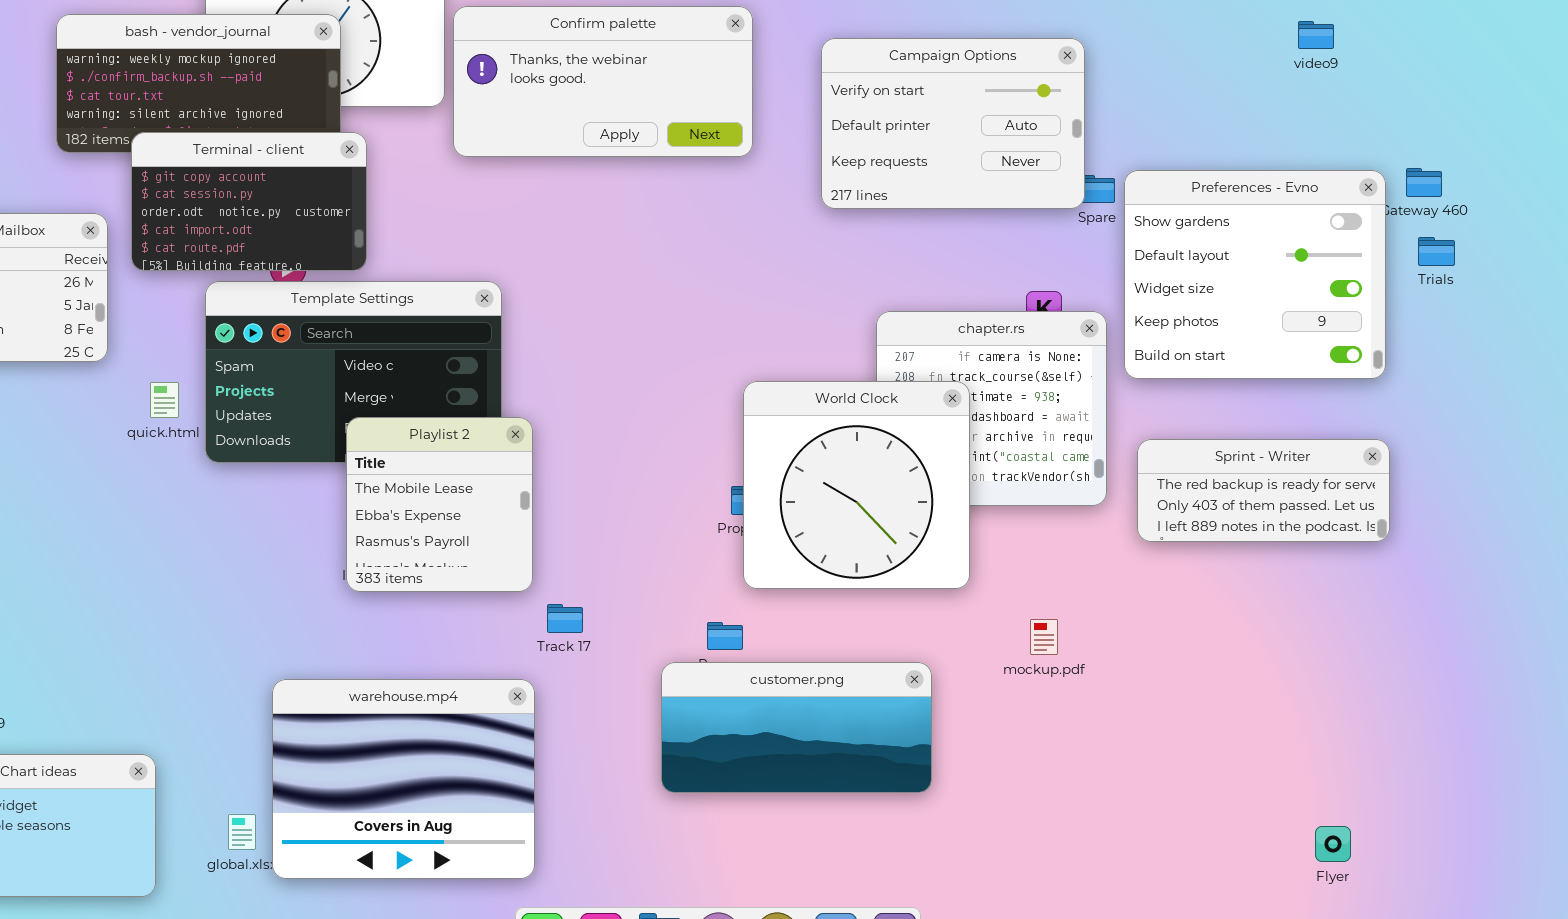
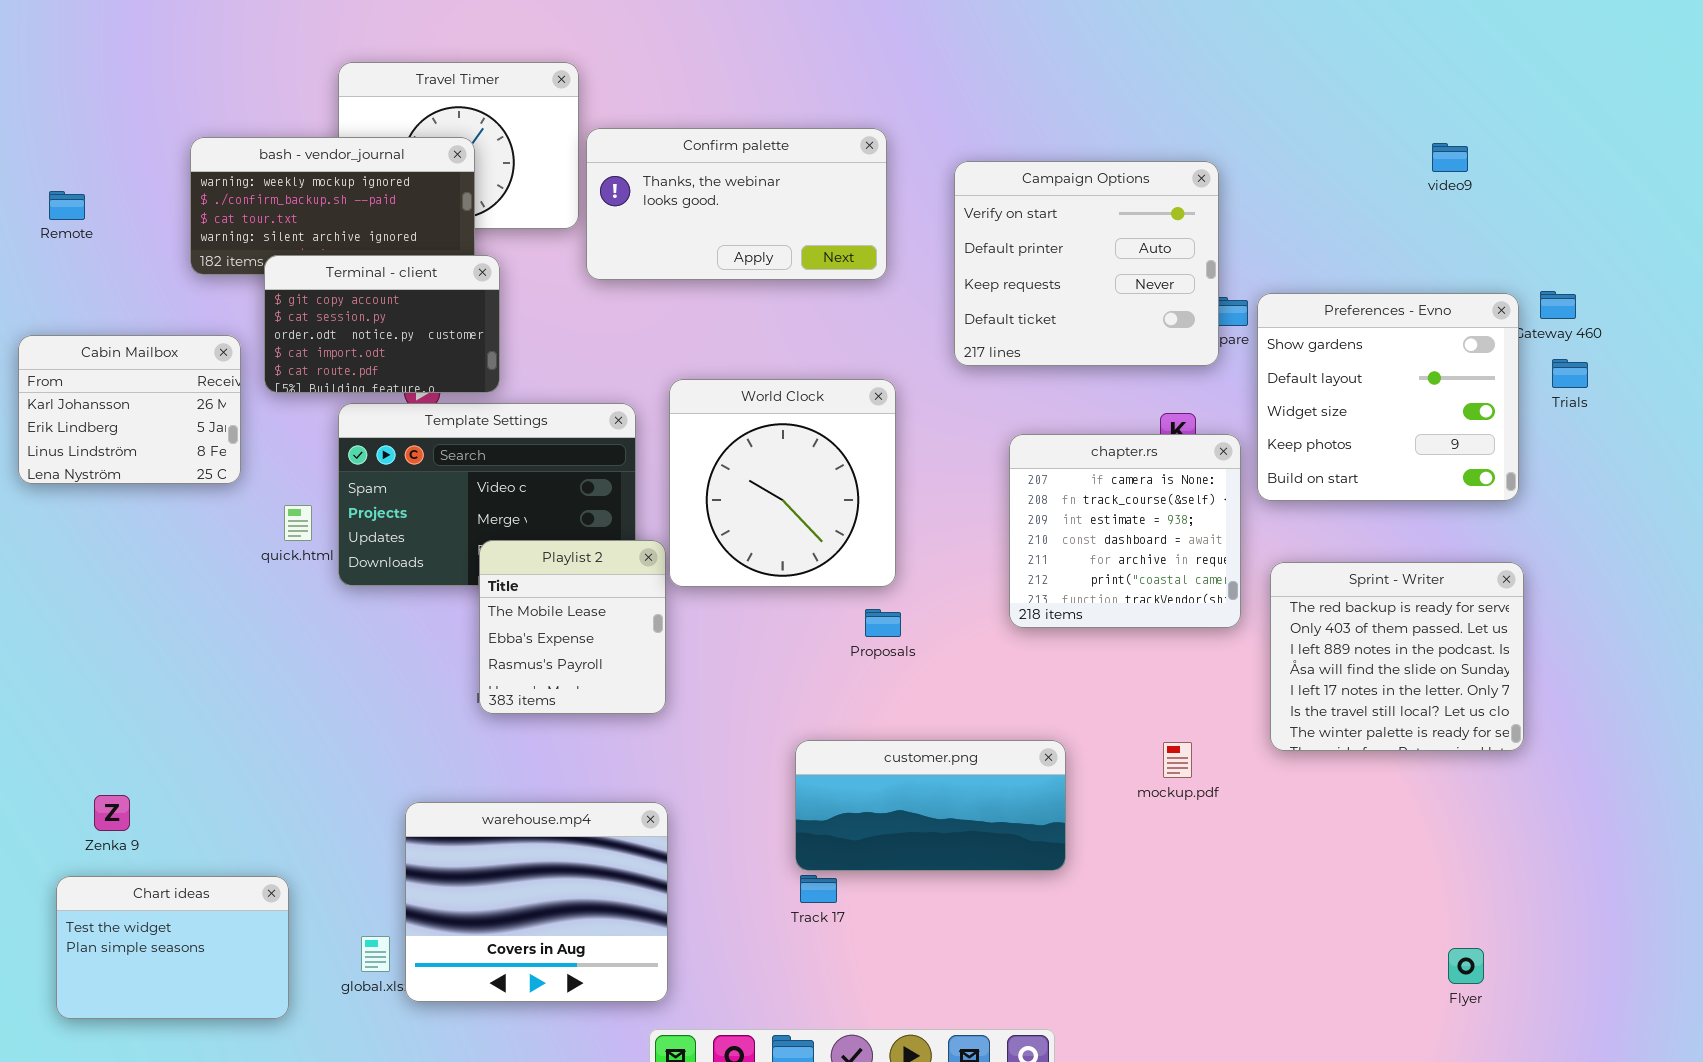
Campaign Options: [821,38,1085,209] -> [954,161,1219,366], resized
World Clock: [743,381,970,589] -> [669,379,896,587], moved
Sprint - Writer: [1137,439,1390,542] -> [1270,562,1524,751], resized
Track 17: [547,604,583,633] -> [800,875,837,903], moved
customer.png: [661,662,932,793] -> [795,740,1066,871], moved

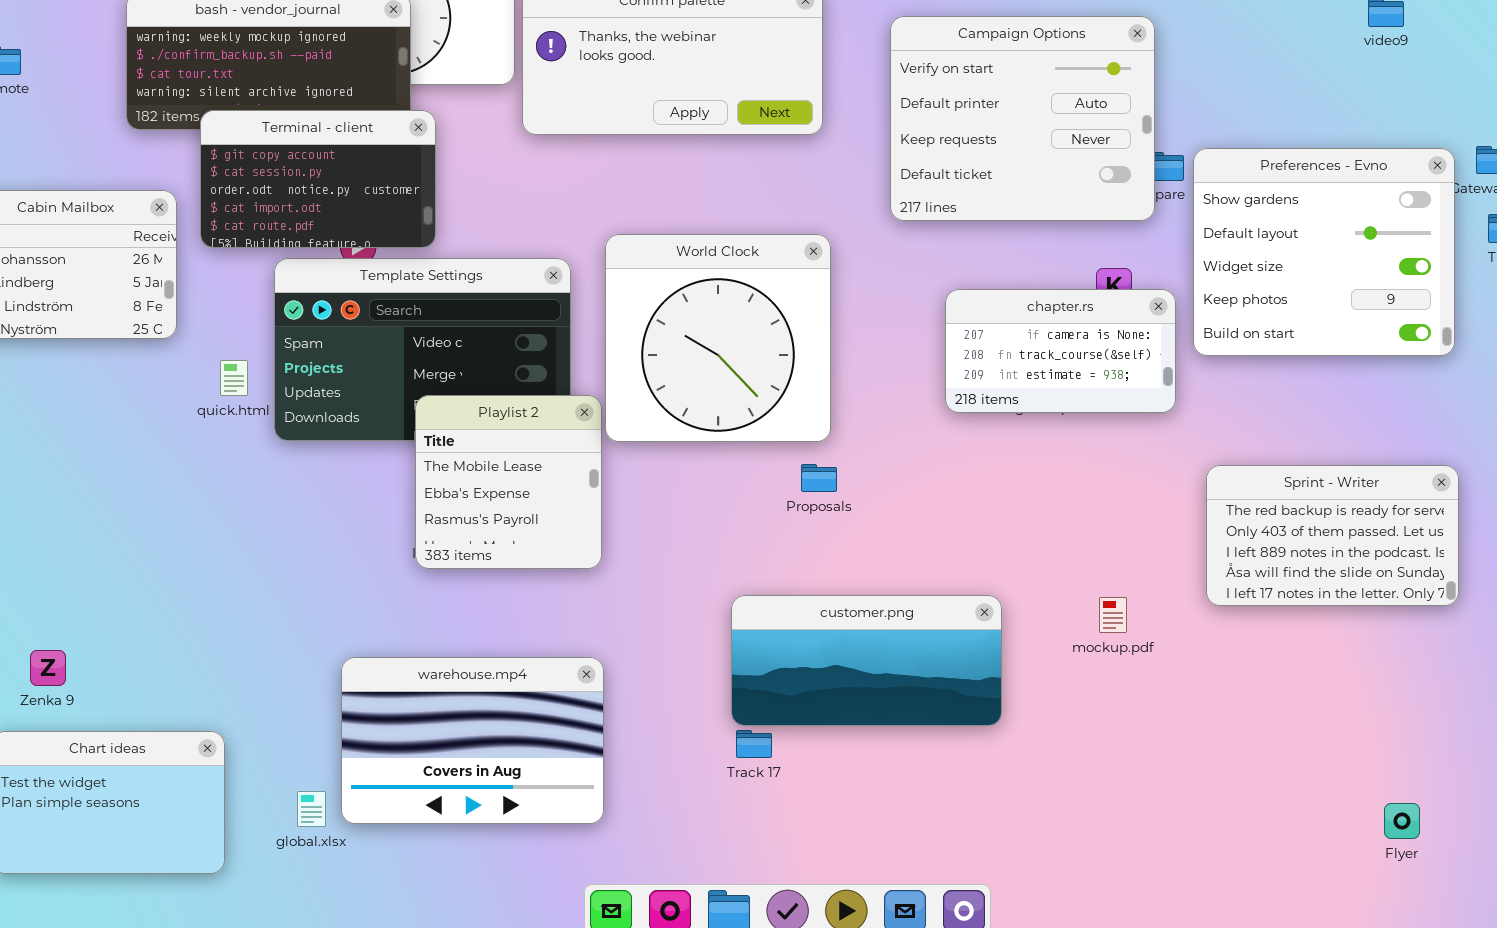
chapter.rs: [1009,434,1241,628] -> [945,289,1176,413], resized
Sprint - Writer: [1270,562,1524,751] -> [1206,465,1459,606], resized
warehouse.mp4: [405,802,668,1002] -> [341,657,604,824], resized

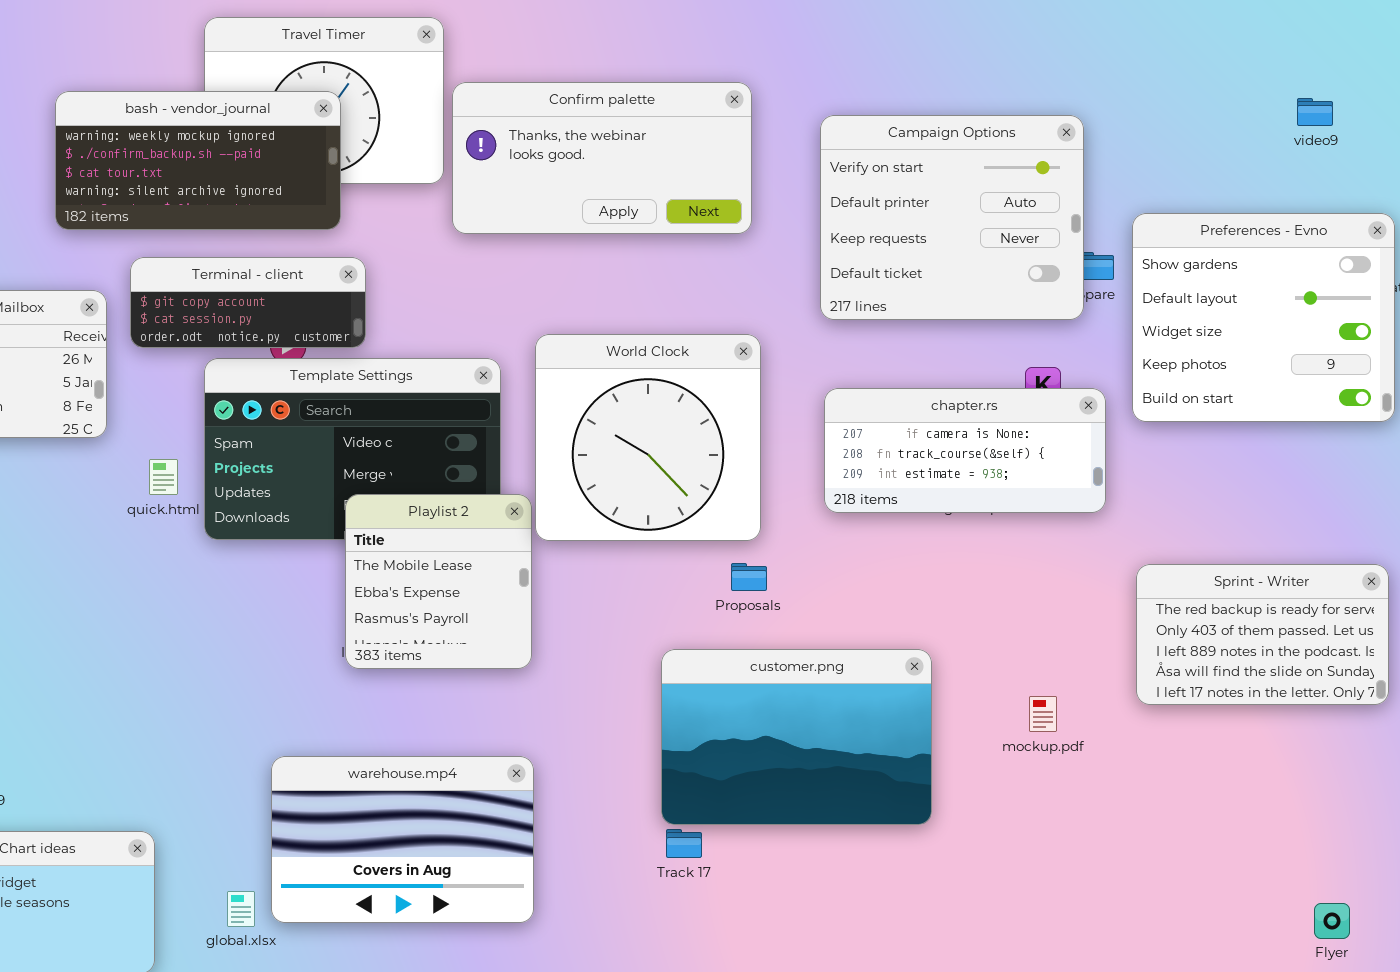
Terminal - client: [200,110,436,248] -> [130,257,366,348], resized
Preferences - Evno: [1193,148,1455,356] -> [1132,213,1395,422], moved
chapter.rs: [945,289,1176,413] -> [824,388,1106,513], resized
customer.png: [731,595,1002,726] -> [661,649,932,825], resized

